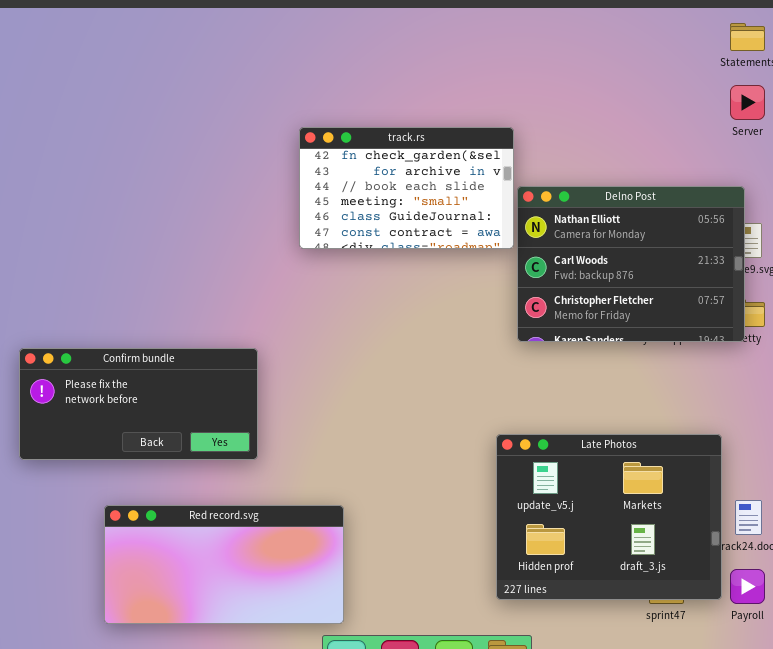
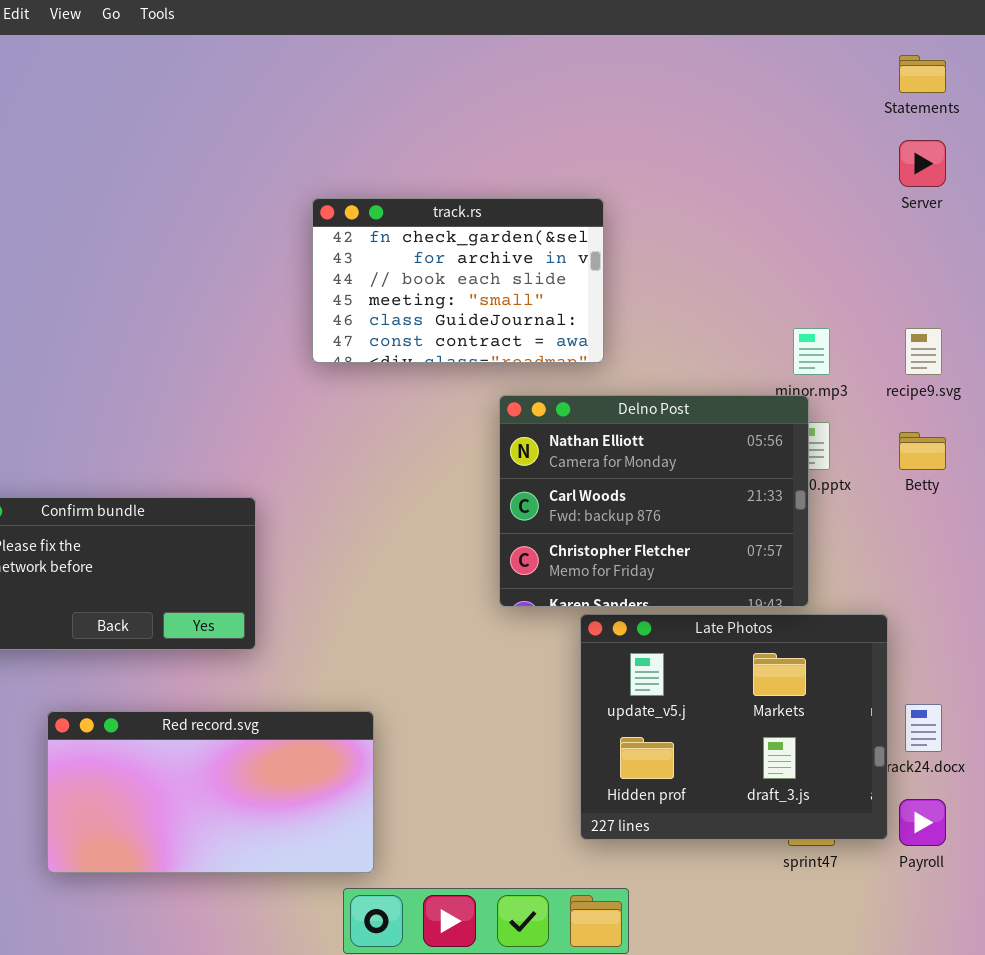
Delno Post: [517,186,745,342] -> [499,395,809,607], moved

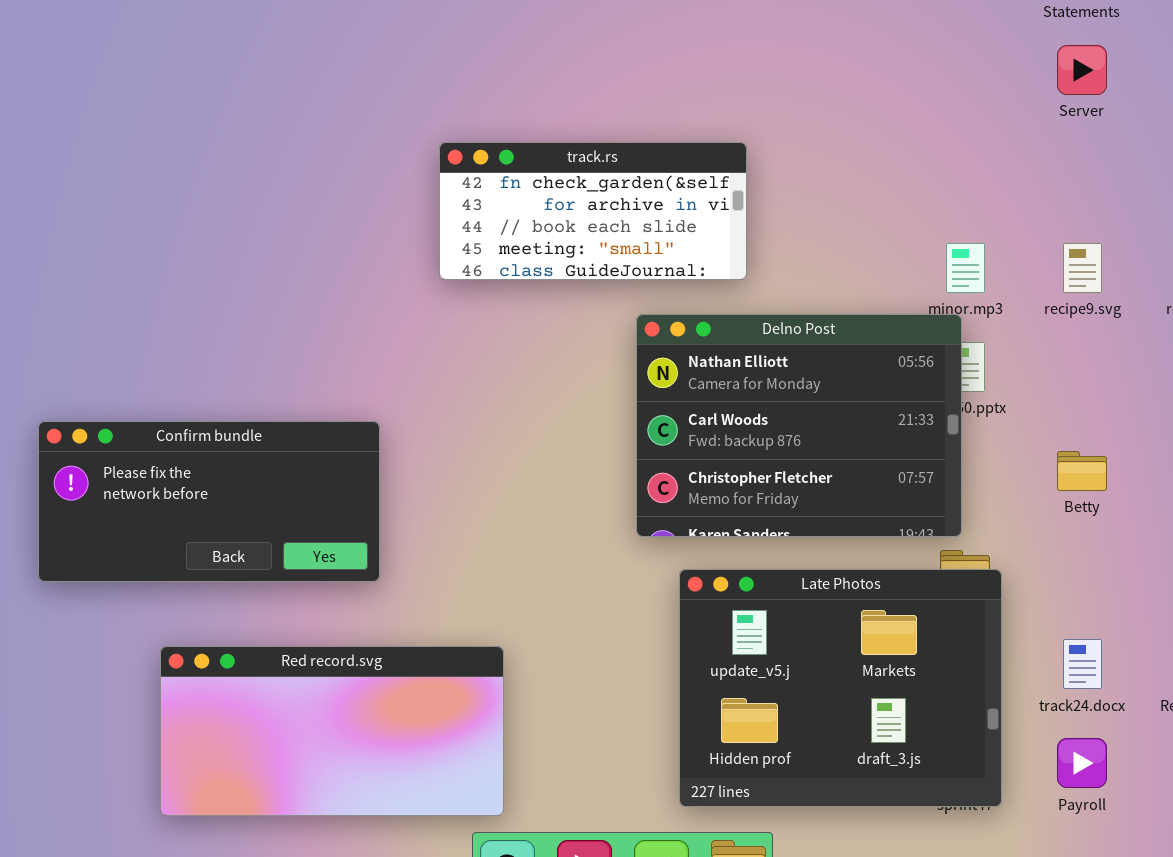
track.rs: [312,198,604,363] -> [439,142,747,280], resized
Betty: [899,432,946,470] -> [1057,451,1107,491], moved
Late Photos: [580,614,888,840] -> [679,569,1002,807], moved

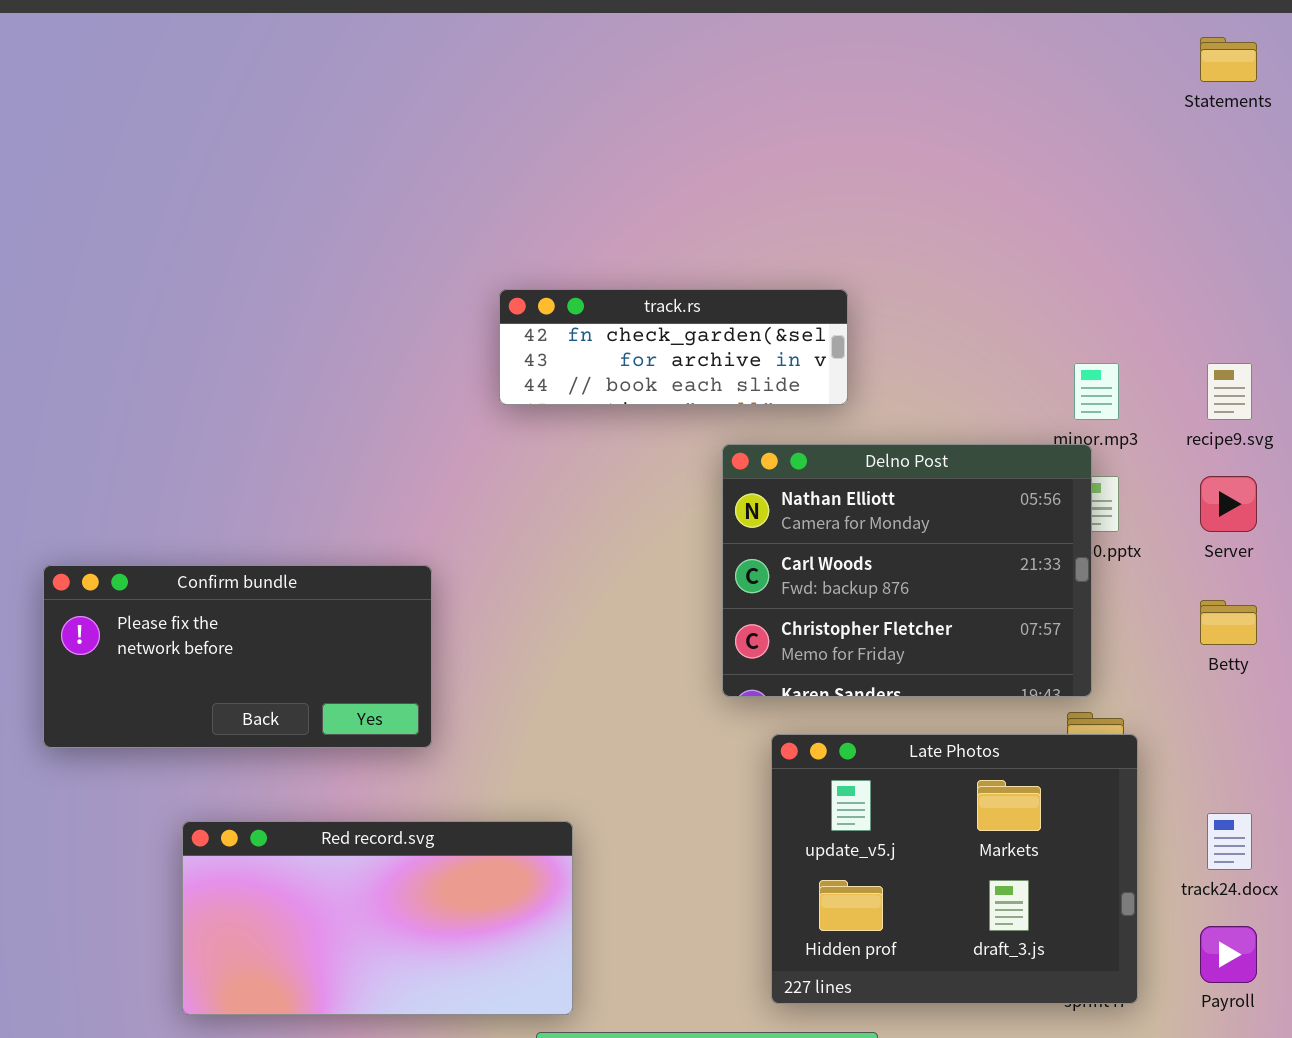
Server: [1057,45,1107,95] -> [1200,476,1257,532], moved
track.rs: [439,142,747,280] -> [499,289,848,405], resized

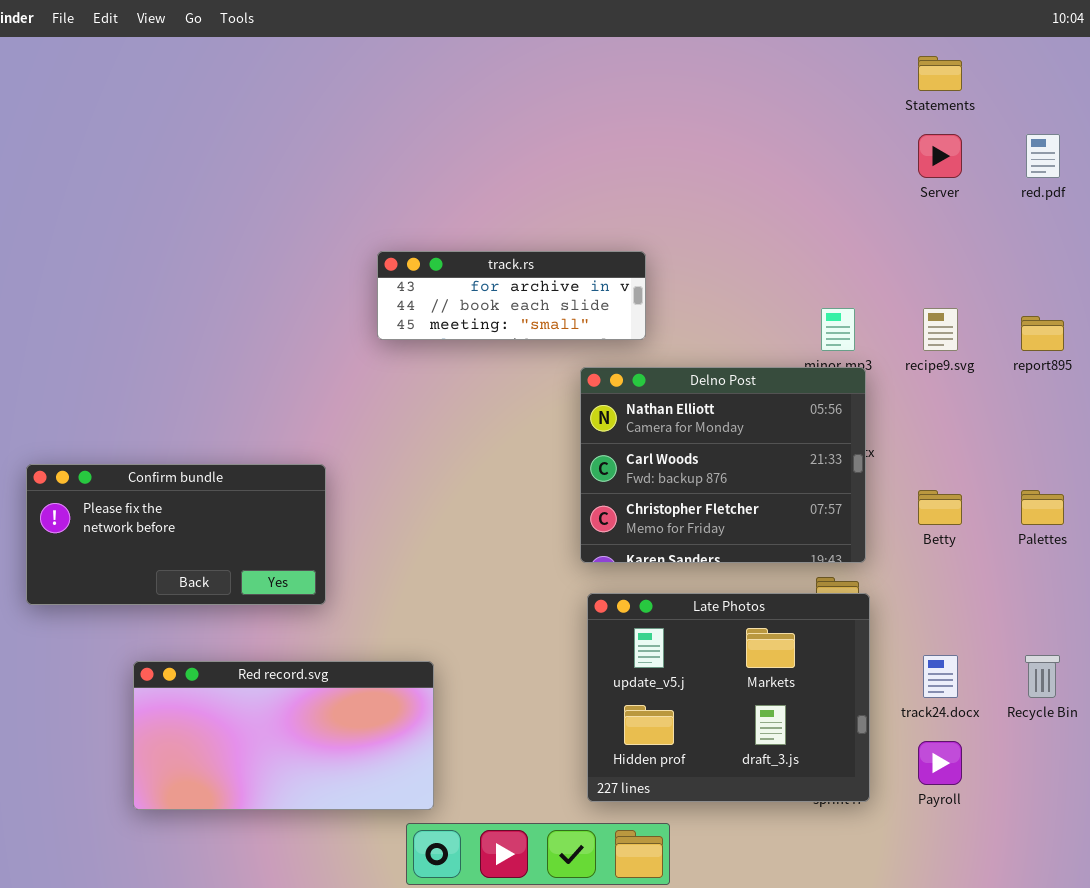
track.rs: [499,289,848,405] -> [377,251,646,340], scrolled down 1 row
Delno Post: [722,444,1092,697] -> [580,367,866,563], moved
Server: [1200,476,1257,532] -> [918,134,962,178], moved

